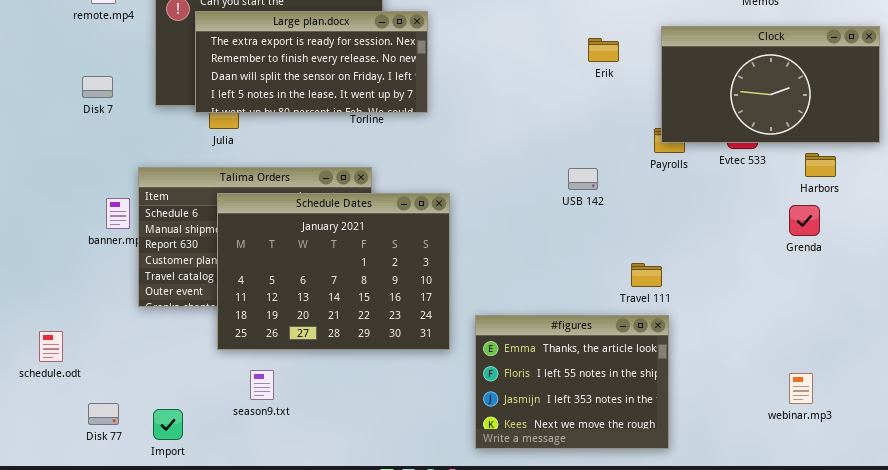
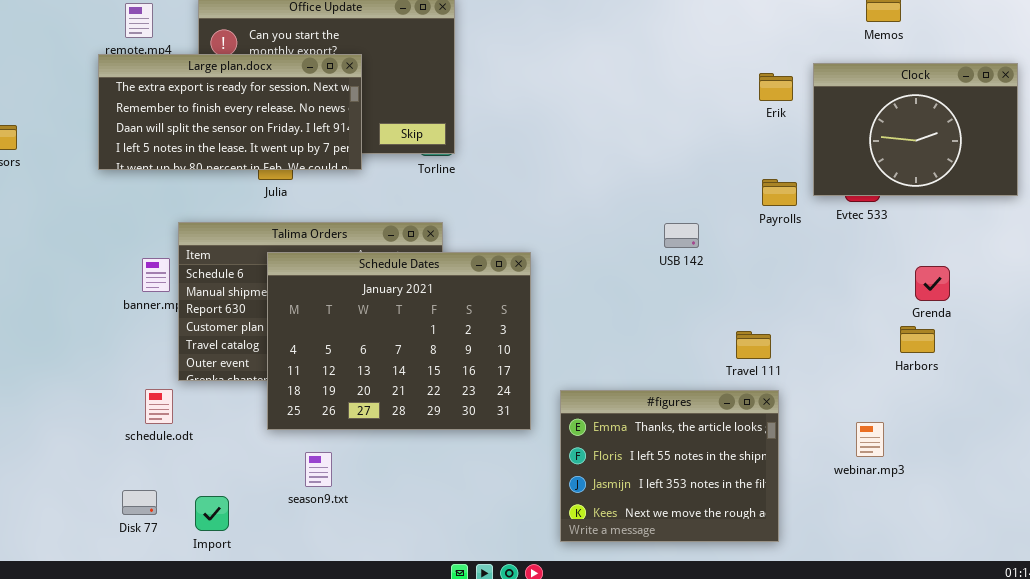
Large plan.docx: [195,11,428,113] -> [98,54,362,170], moved
Clock: [661,26,880,143] -> [813,63,1018,196], resized
Erik: [588,38,619,62] -> [759,73,793,101], moved
Harbors: [805,153,836,177] -> [900,326,935,353], moved
schedule.odt: [39,331,63,362] -> [145,389,173,424], moved
webinar.mp3: [789,373,813,404] -> [856,422,884,457], moved

